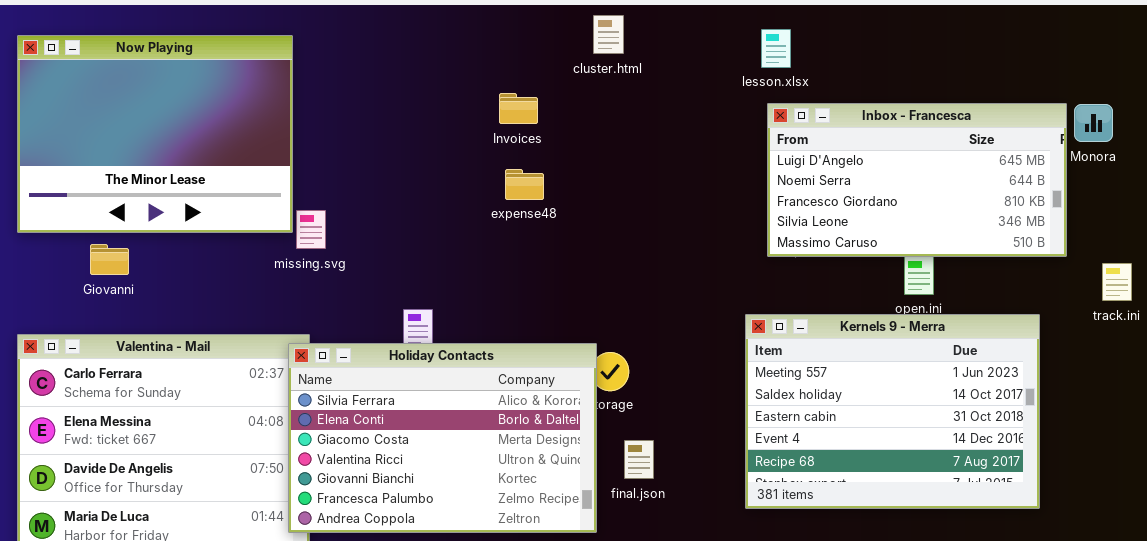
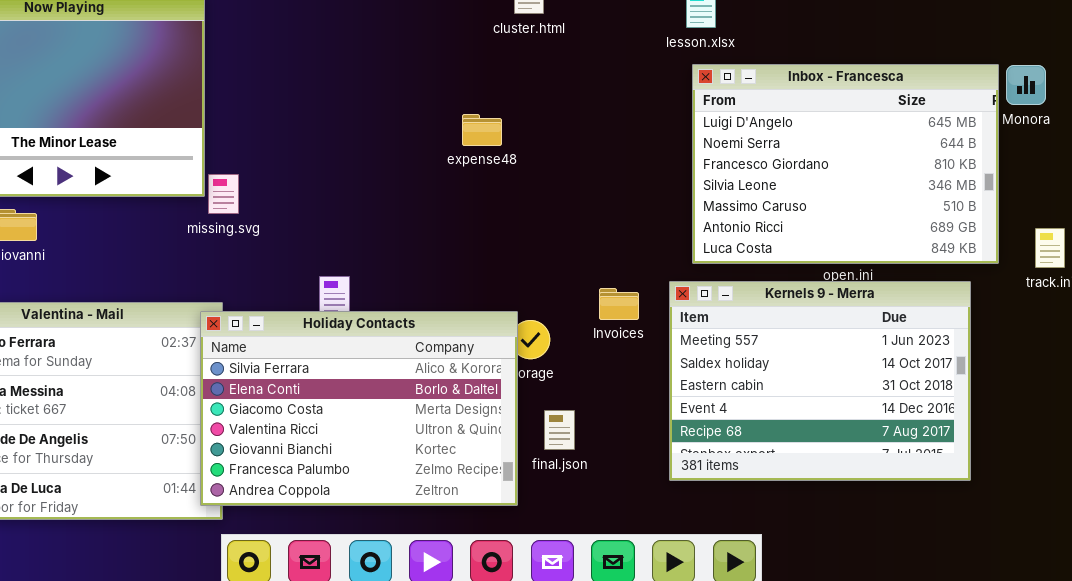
Invoices: [499,93,538,124] -> [599,288,639,320], moved
Inbox - Francesca: [767,103,1067,257] -> [692,64,999,264], resized
expense48: [505,169,544,200] -> [462,114,502,146], moved

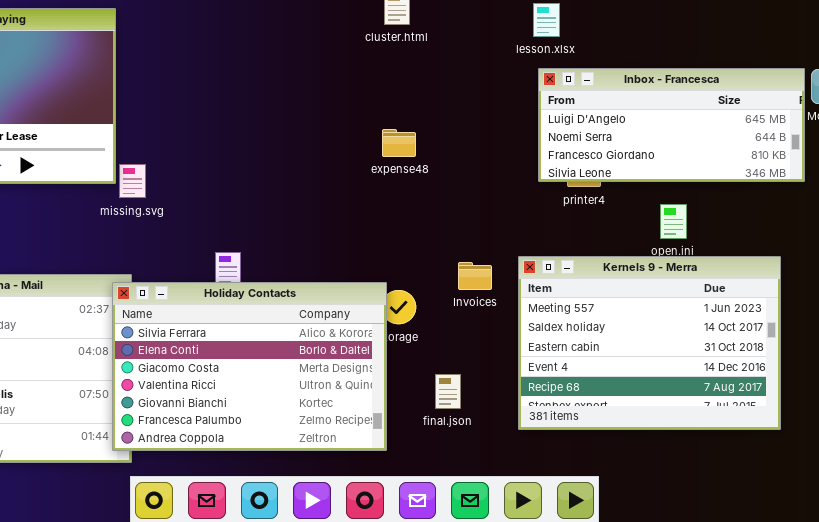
Inbox - Francesca: [692,64,999,264] -> [538,68,805,182], resized
expense48: [462,114,502,146] -> [382,129,416,157], moved
final.json: [544,410,575,450] -> [435,374,461,409], moved

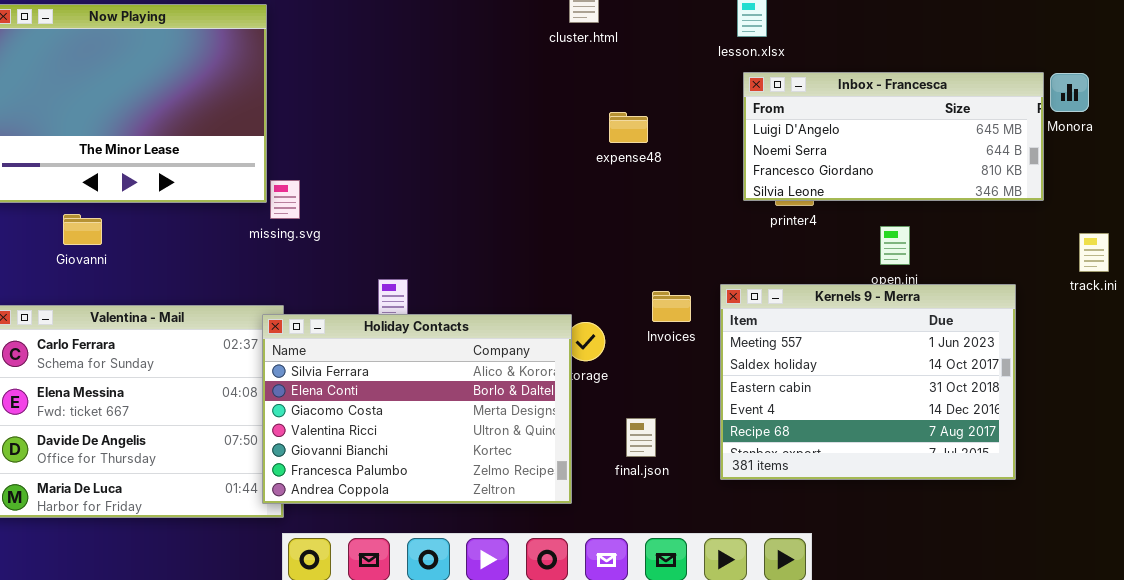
expense48: [382,129,416,157] -> [609,112,648,143], moved

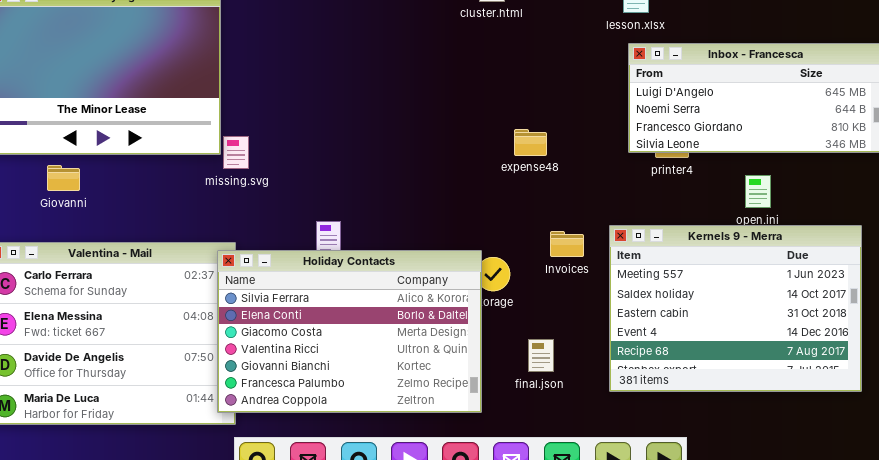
expense48: [609,112,648,143] -> [514,129,547,156], moved

